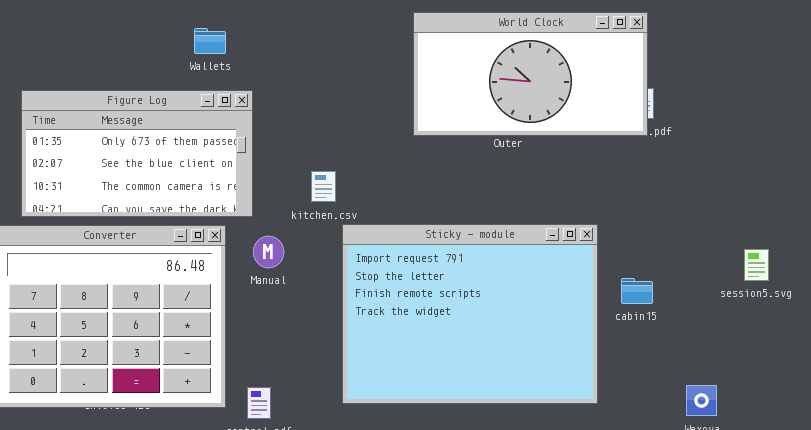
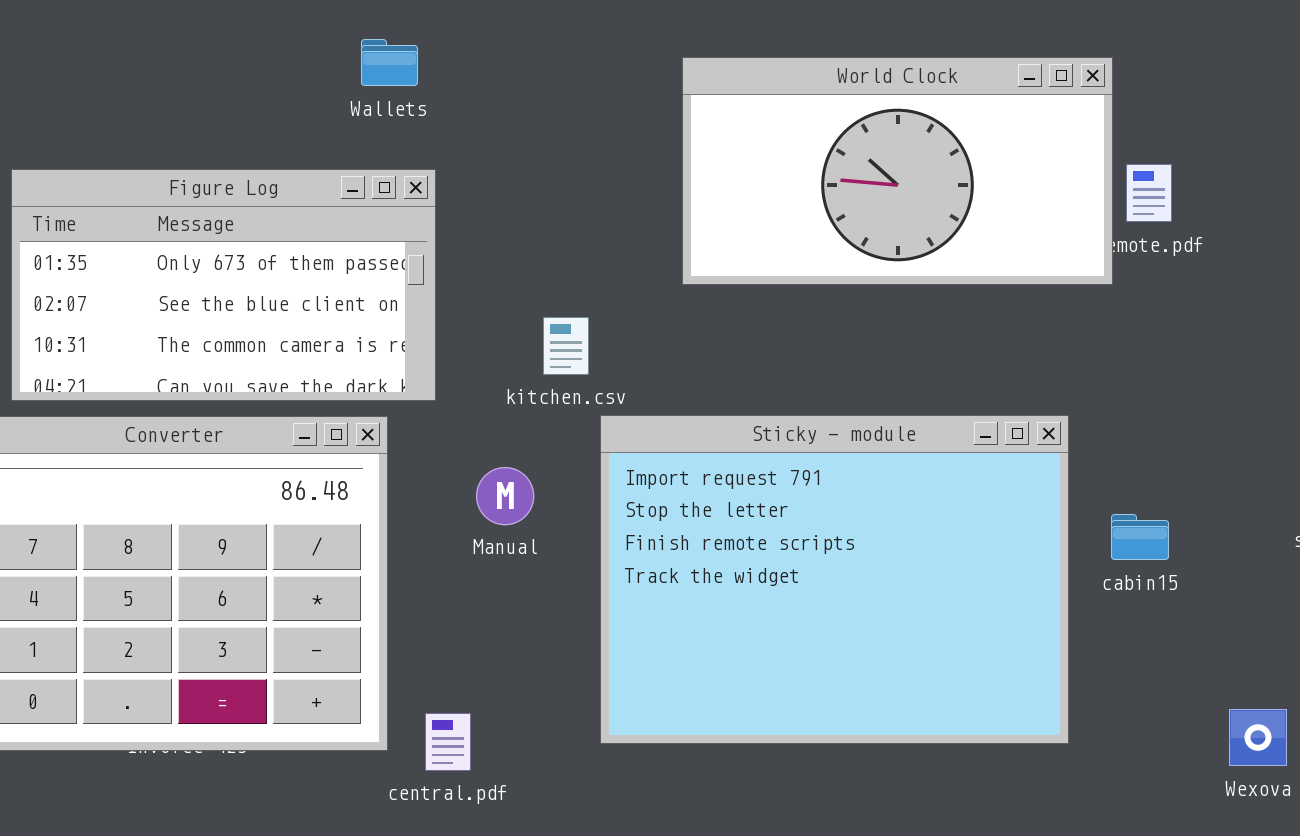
World Clock: [413,12,648,136] -> [682,57,1113,285], moved
Wallets: [194,28,226,54] -> [361,39,418,86], moved
Manual: [253,236,284,268] -> [476,467,534,525], moved

